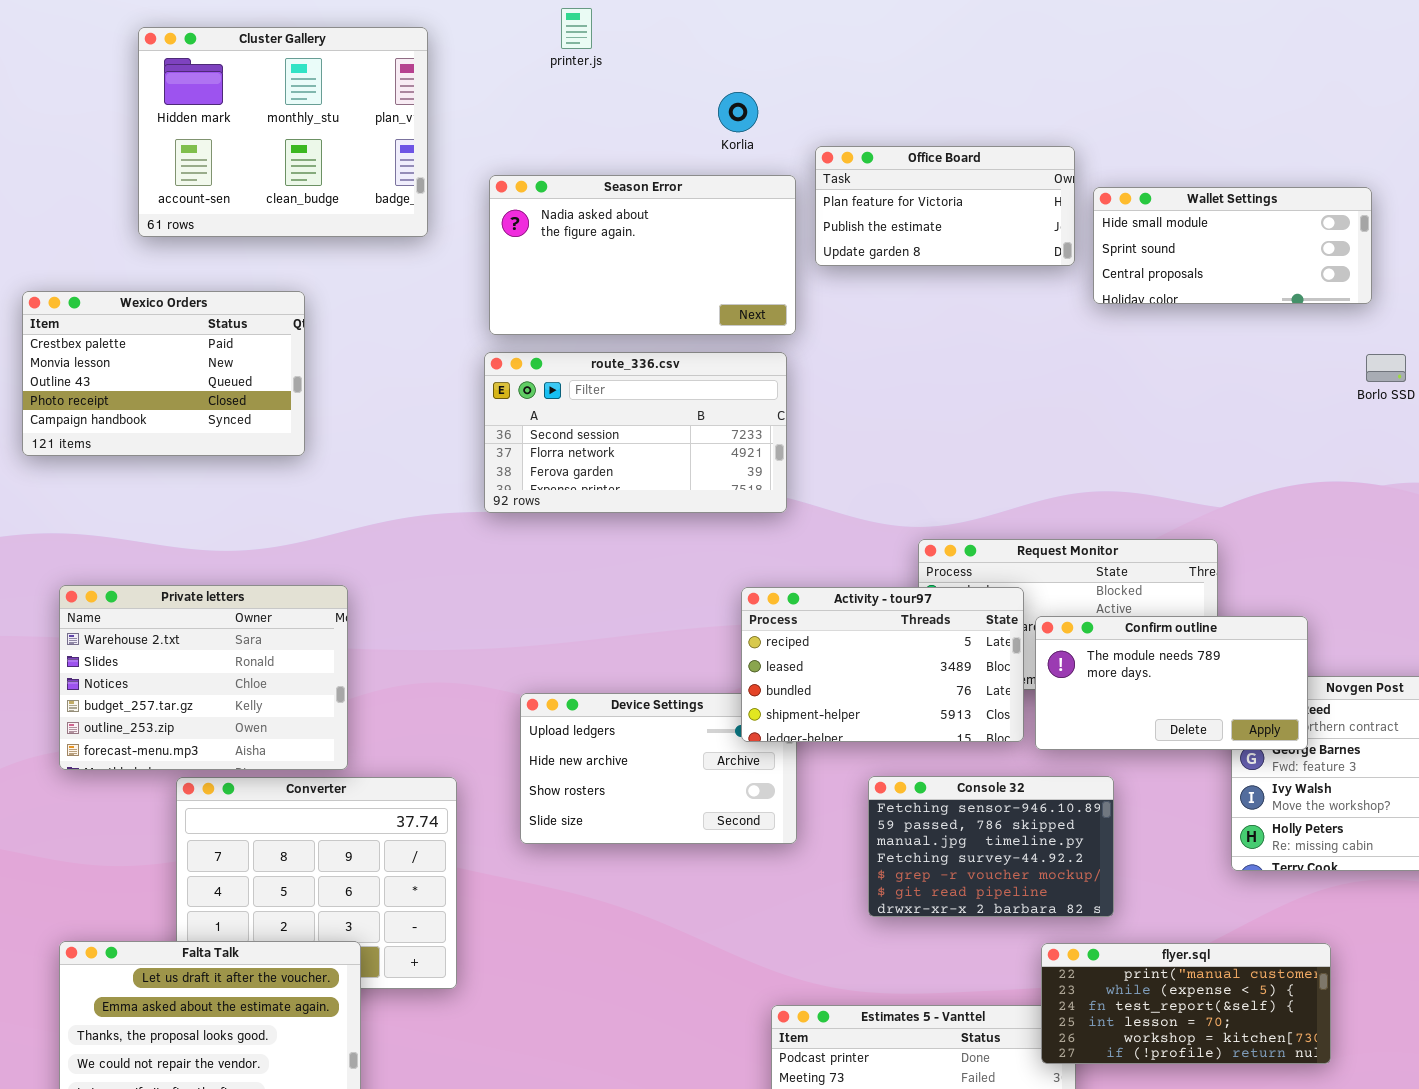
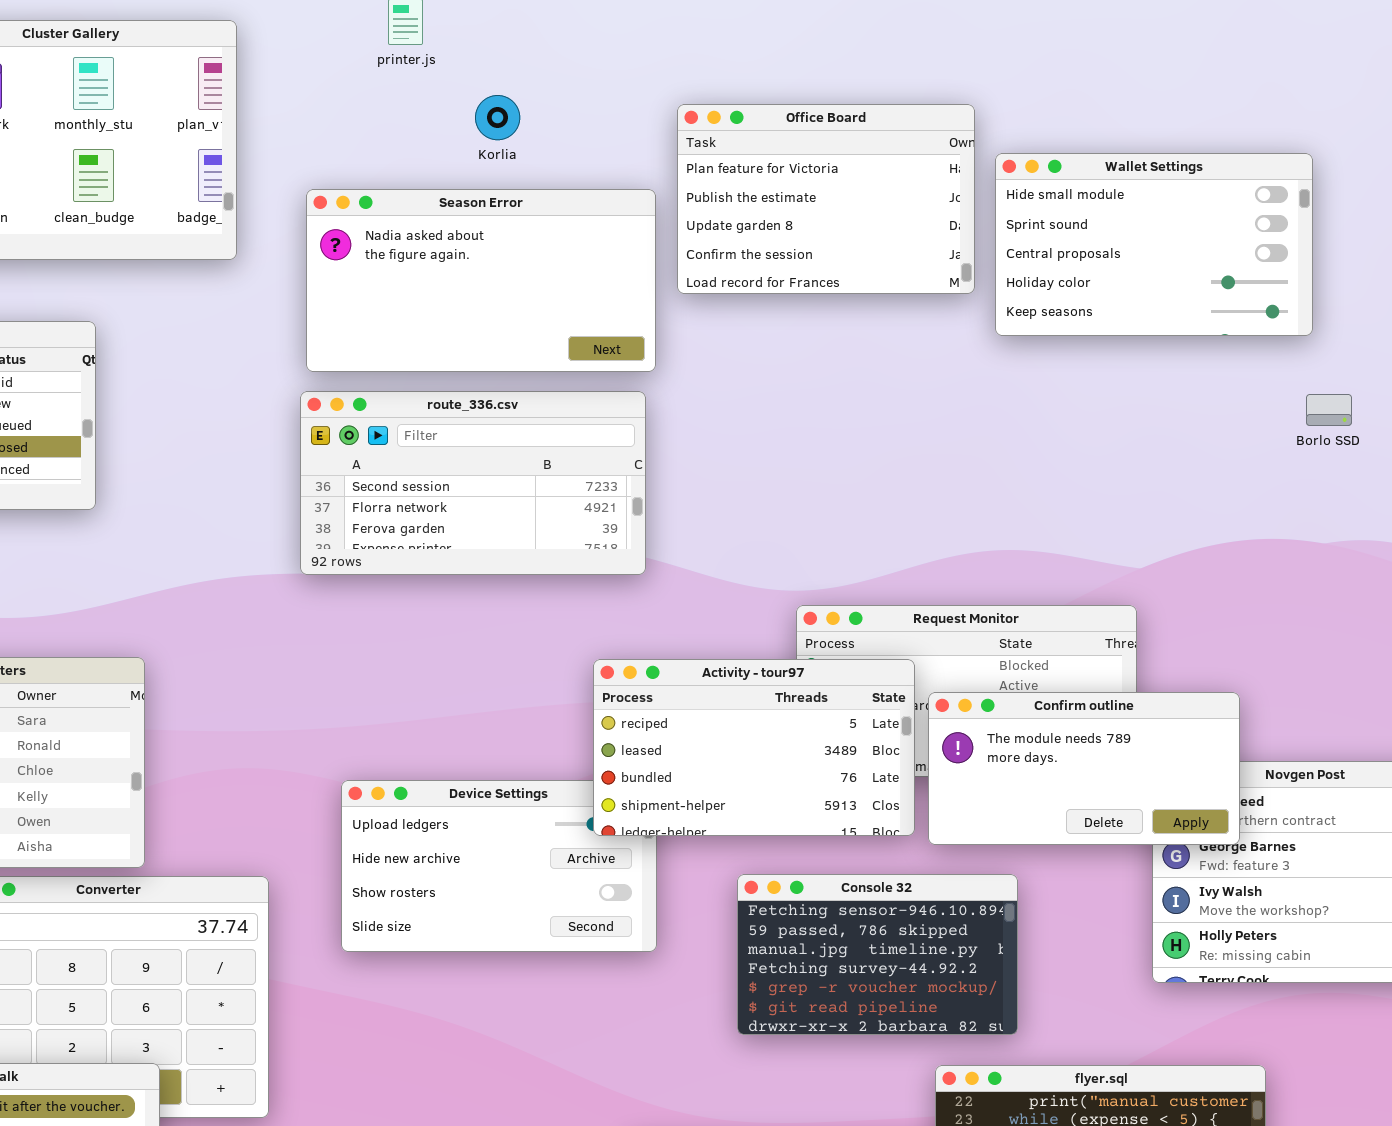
Korlia: [718,92,758,132] -> [475,95,520,140], moved
Office Board: [815,146,1075,266] -> [677,104,975,294], resized
Wallet Settings: [1093,187,1372,304] -> [995,153,1313,336], resized

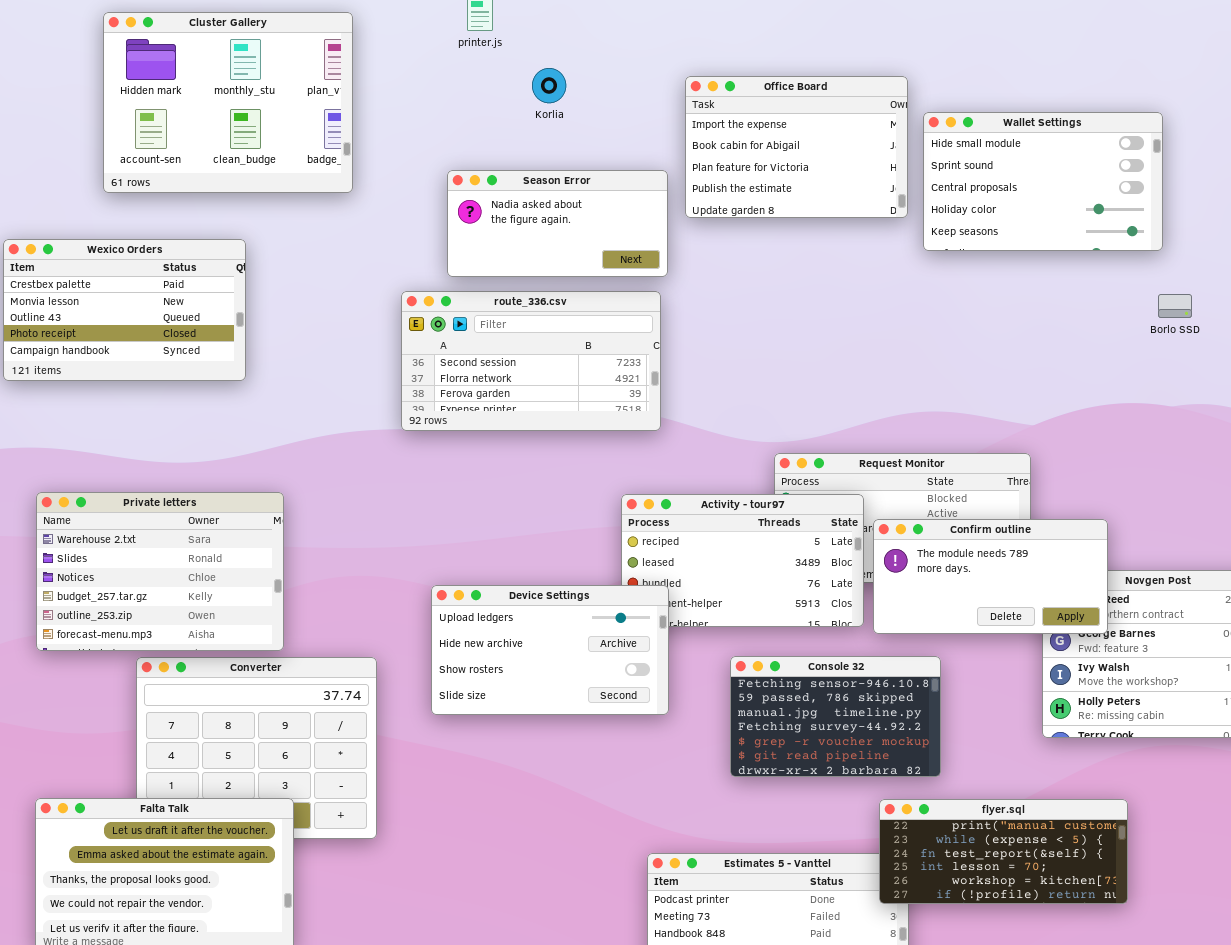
Office Board: [677,104,975,294] -> [685,76,908,218], scrolled up 2 rows
Season Error: [306,189,656,372] -> [447,170,668,277], resized
Device Settings: [341,780,657,952] -> [431,585,669,715], raised

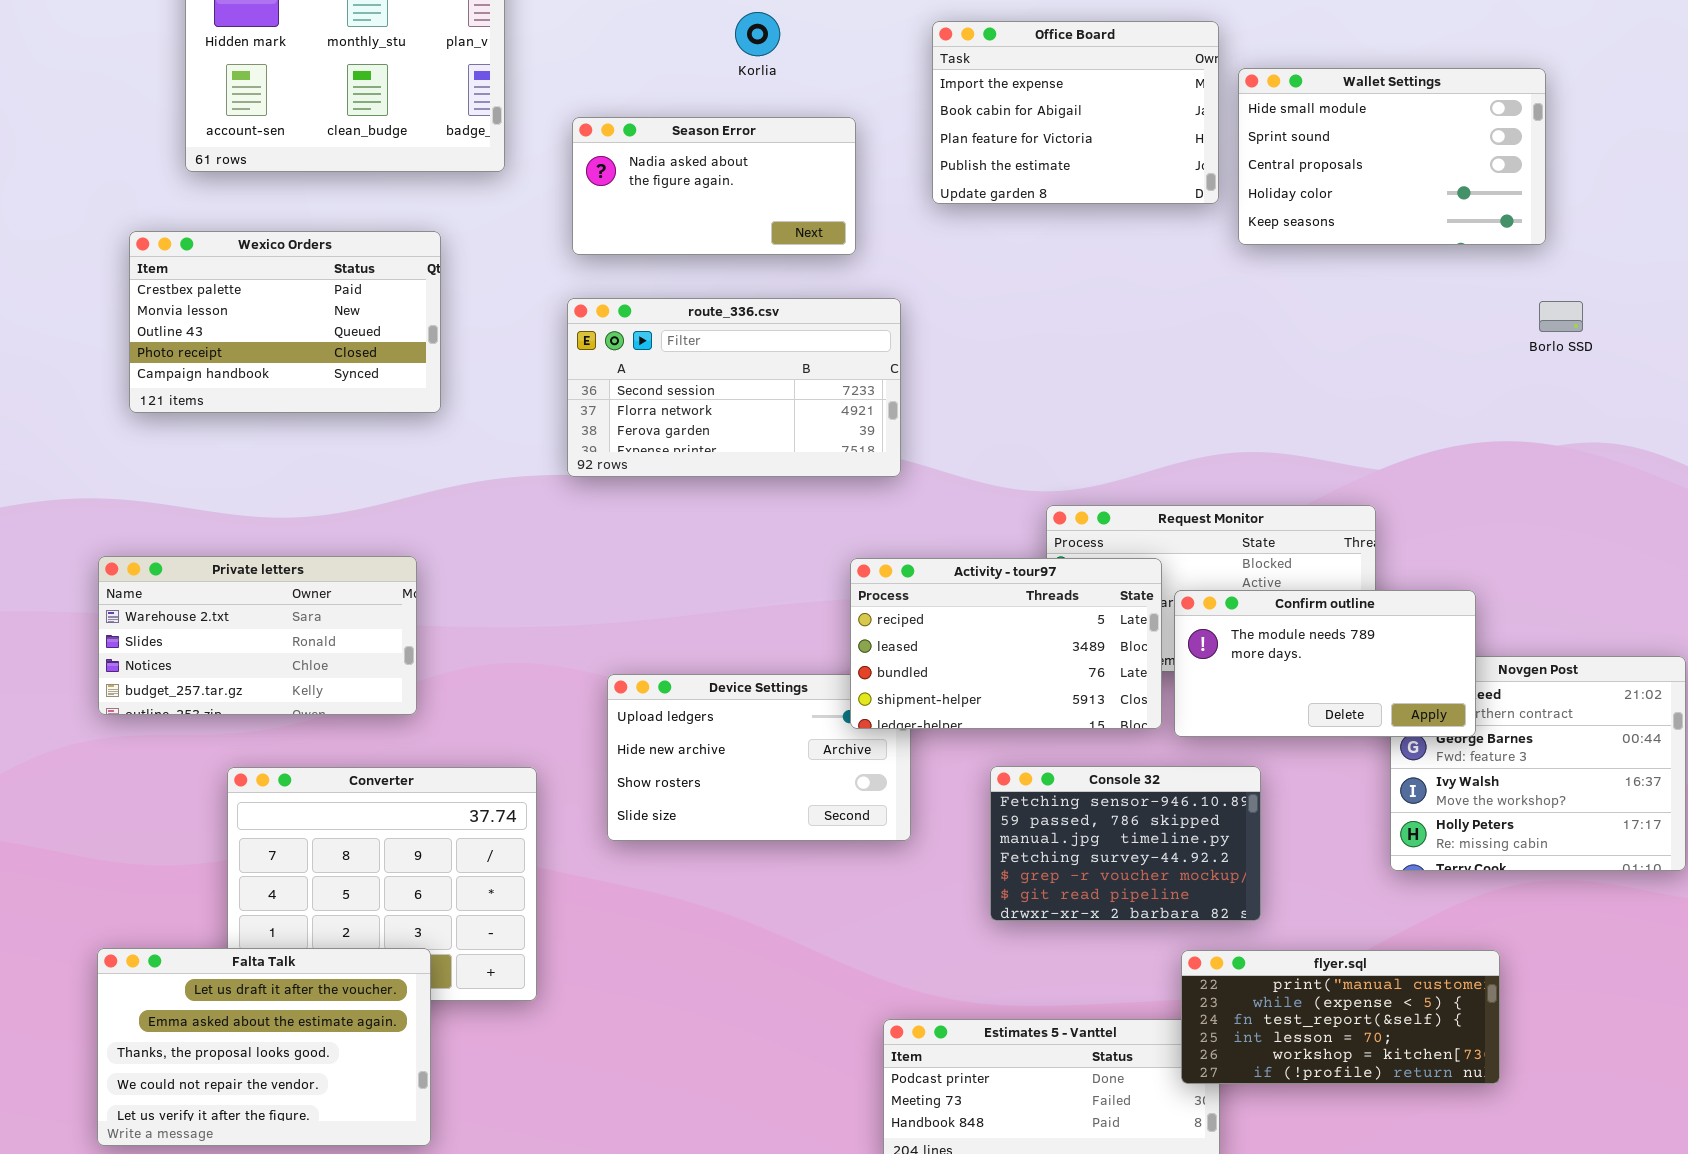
Season Error: [447,170,668,277] -> [572,117,856,255], moved
Wexico Orders: [3,239,246,381] -> [129,231,441,413], moved
Private letters: [36,492,284,651] -> [98,556,417,715], resized
Activity - tour97: [621,494,864,627] -> [850,558,1162,729], raised

